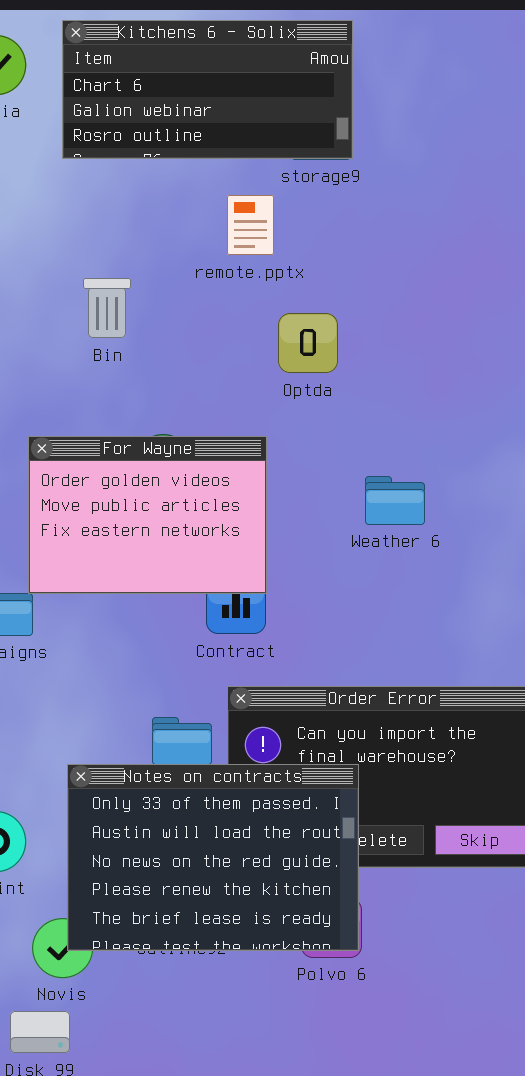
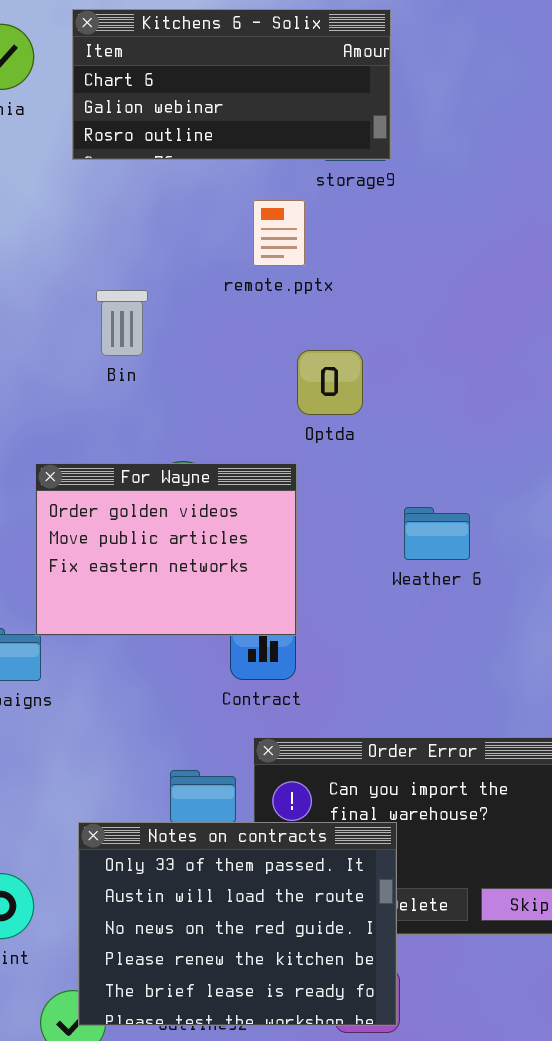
Optda: [278,313,338,373] -> [297,350,363,415], moved

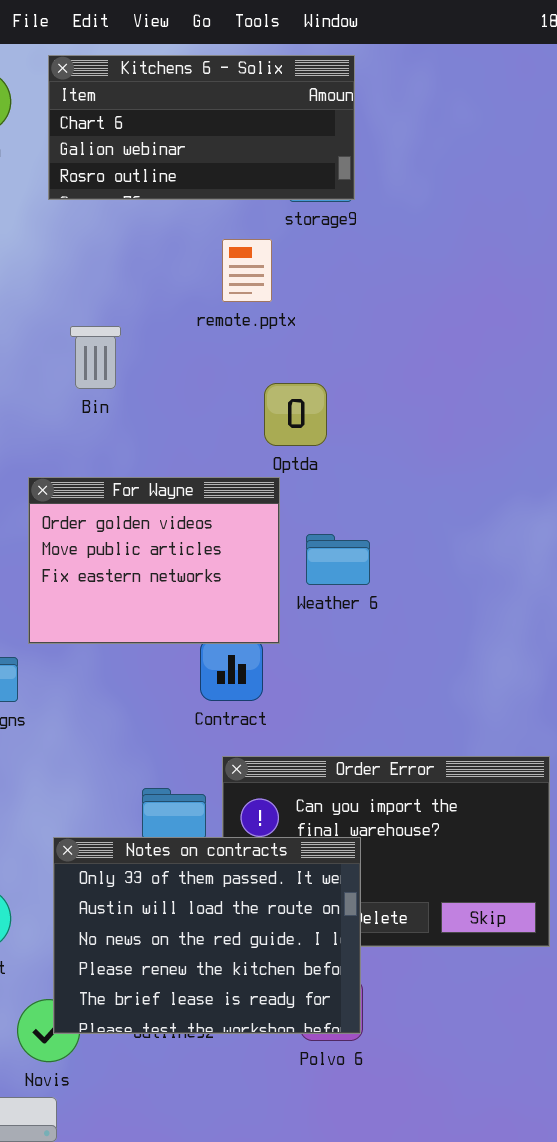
For Wayne: [35,463,297,636] -> [28,477,280,644], moved
Weather 6: [404,507,470,560] -> [306,534,370,585], moved

